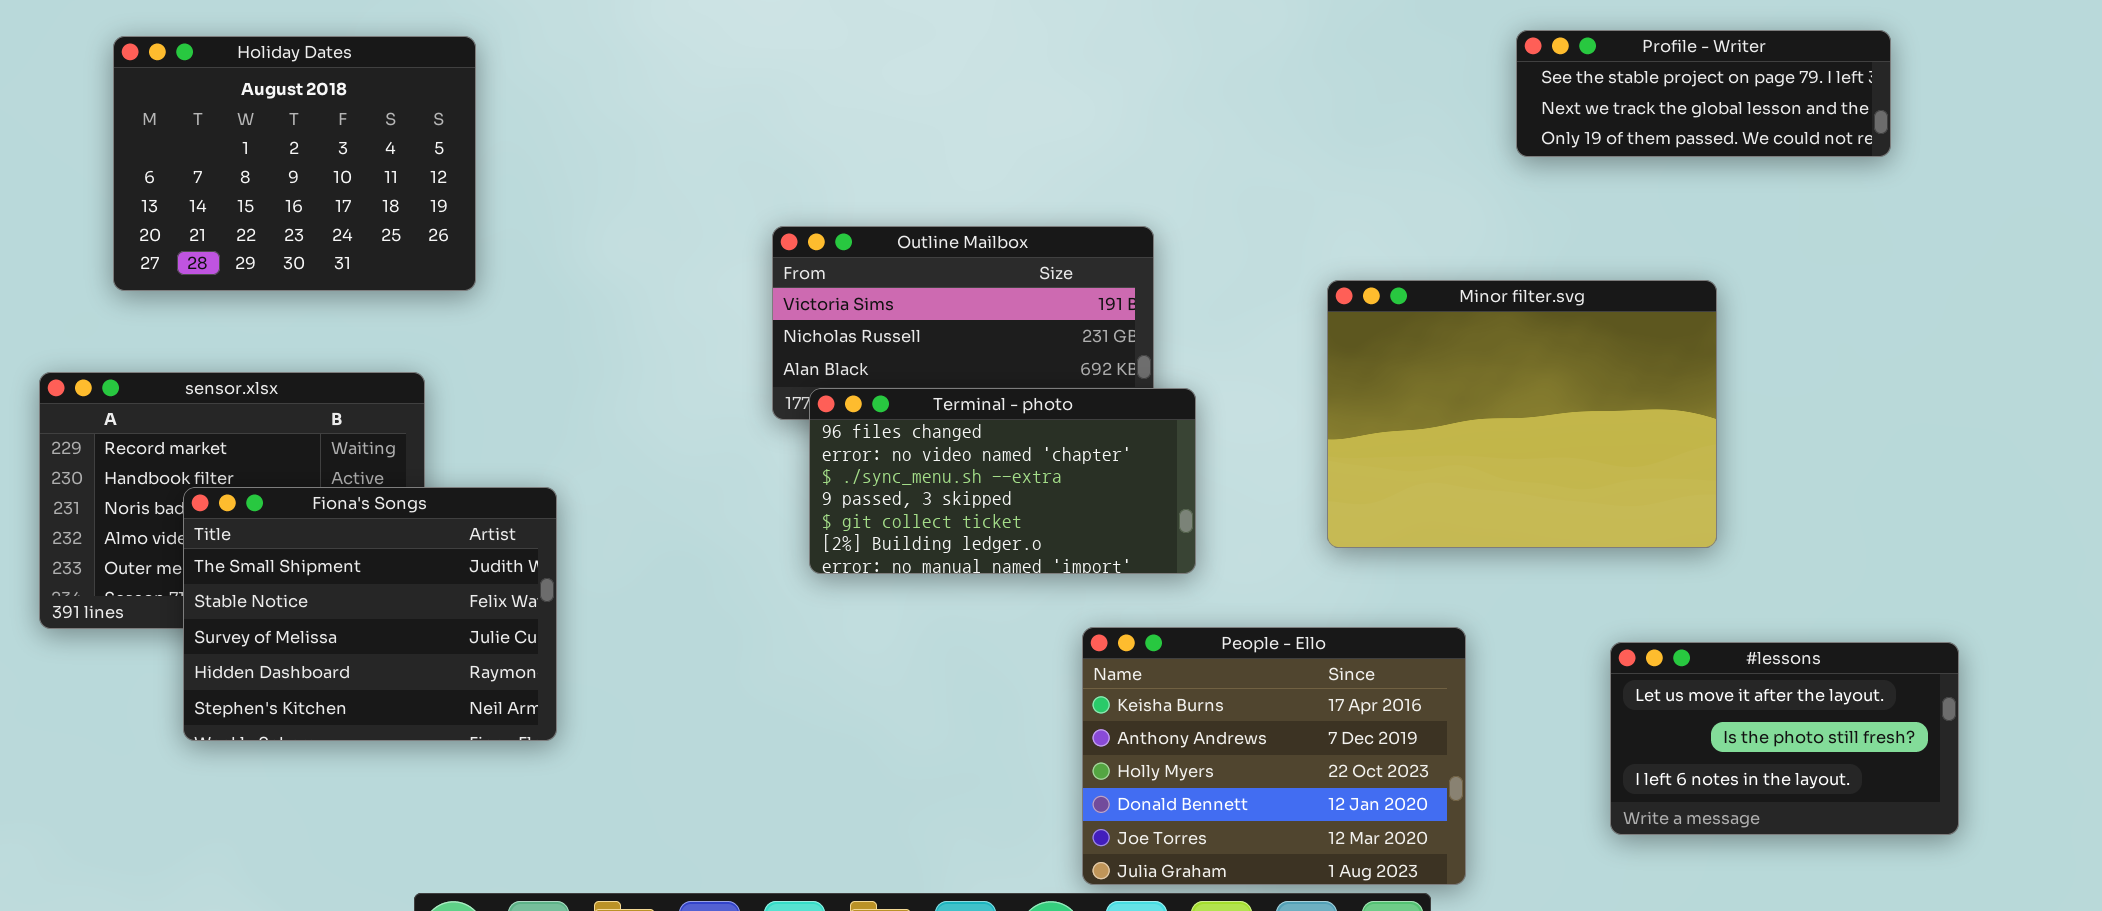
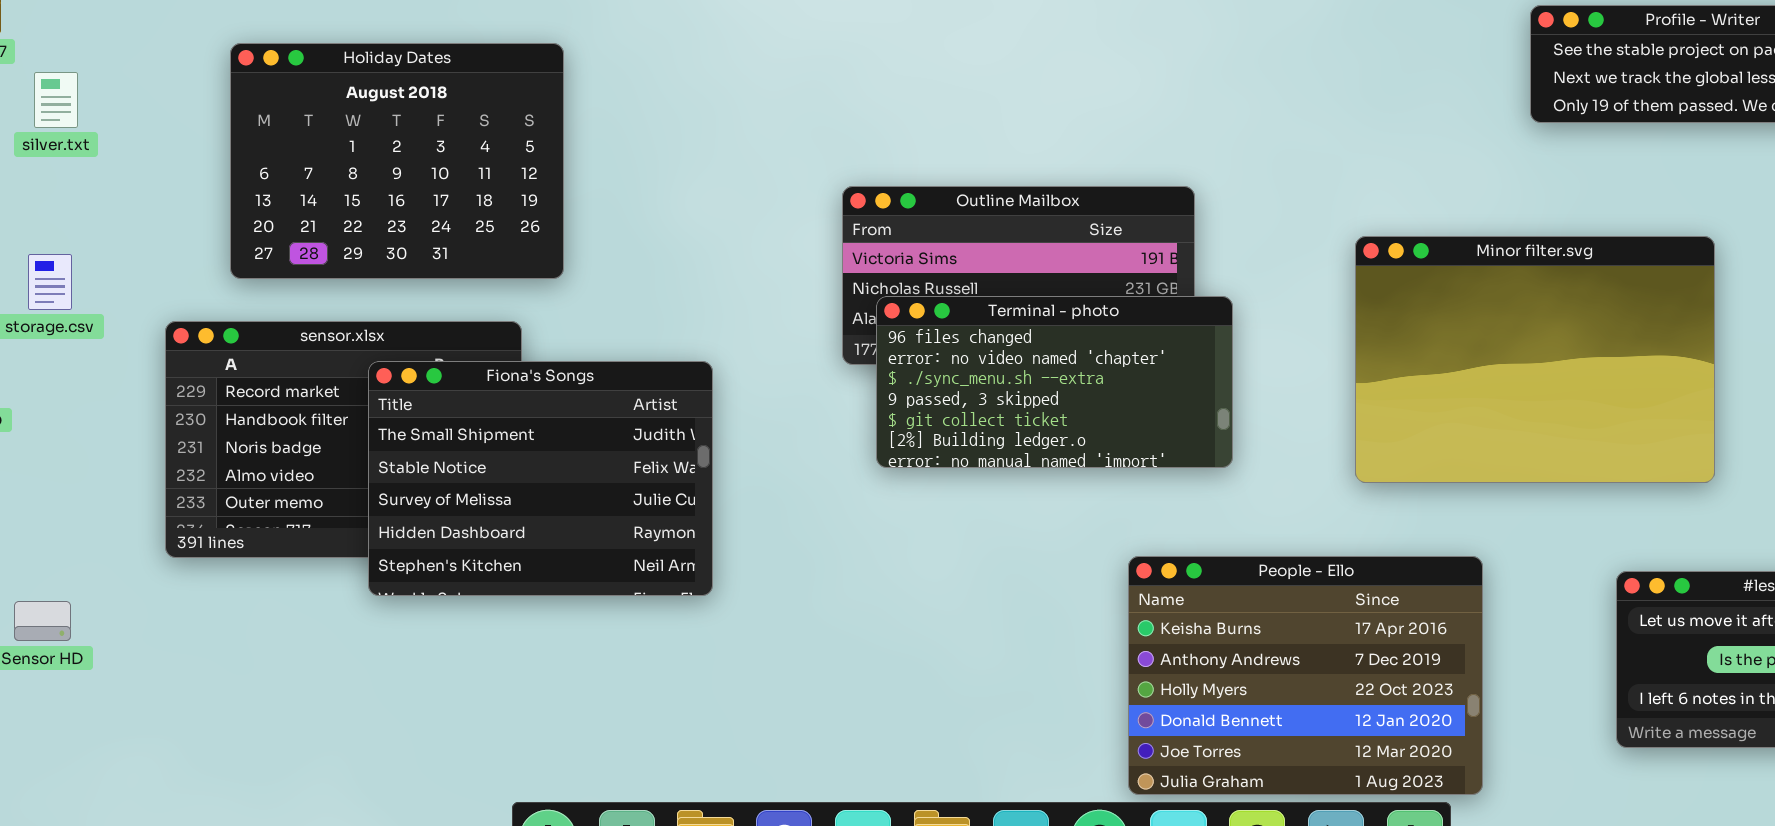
Holiday Dates: [113,36,476,291] -> [230,43,564,279], moved
Terminal - photo: [809,388,1196,574] -> [876,296,1233,468], moved
Fiona's Songs: [183,487,557,741] -> [368,361,713,596], moved

